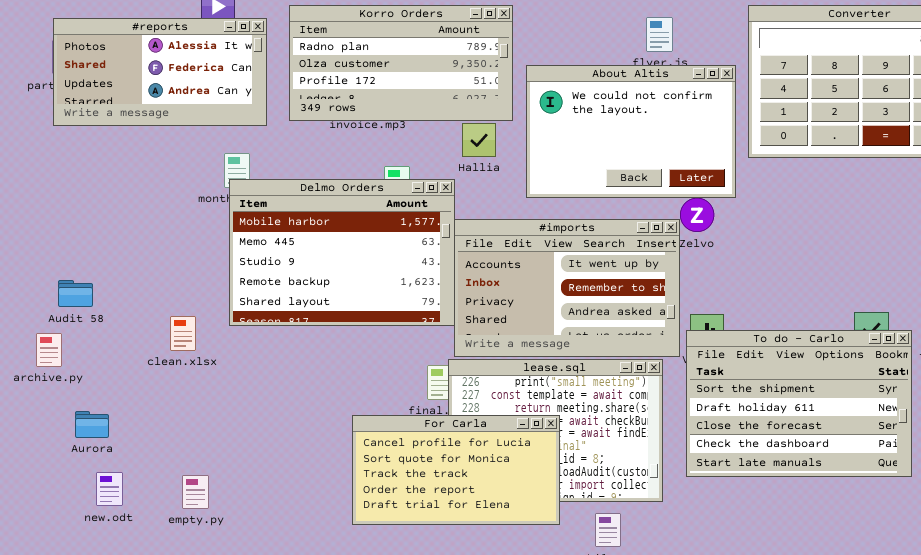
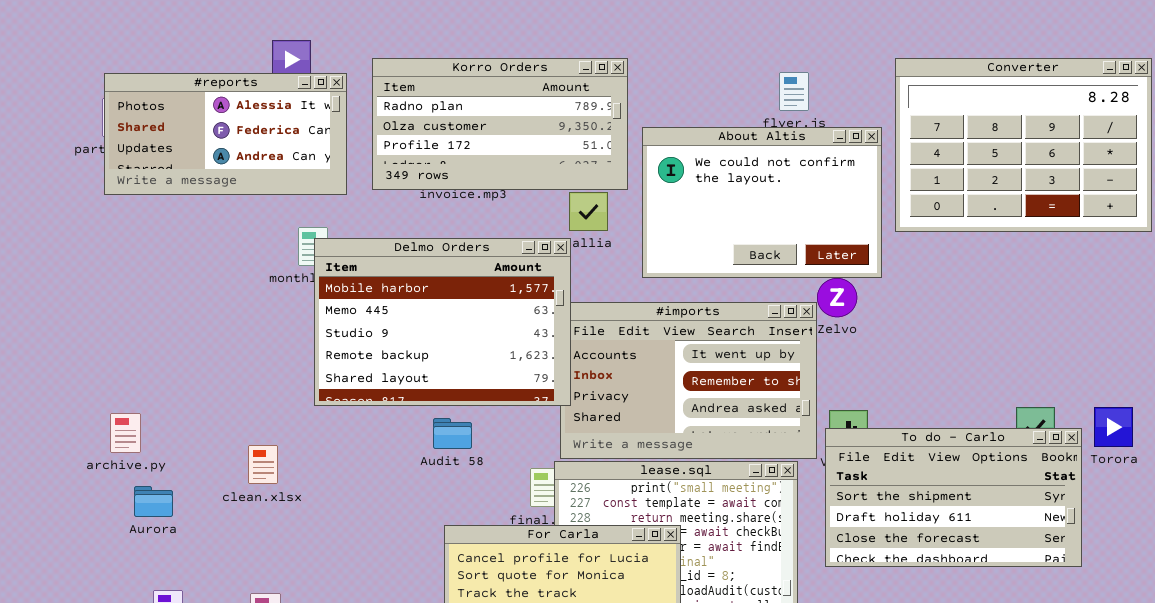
Delmo Orders: [229,179,455,326] -> [314,238,571,406], moved
Audit 58: [58,280,93,307] -> [433,418,472,449], moved
clean.xlsx: [170,316,196,351] -> [248,445,278,484], moved
To do - Carlo: [686,330,912,477] -> [825,428,1082,567], resized
archive.py: [36,333,62,367] -> [110,413,141,453], moved
Aurora: [75,411,109,438] -> [134,486,173,517], moved

